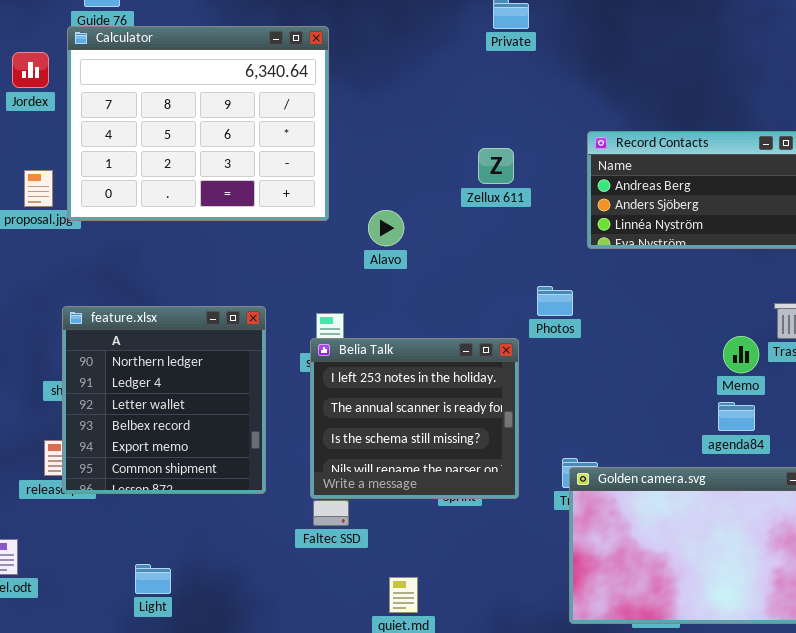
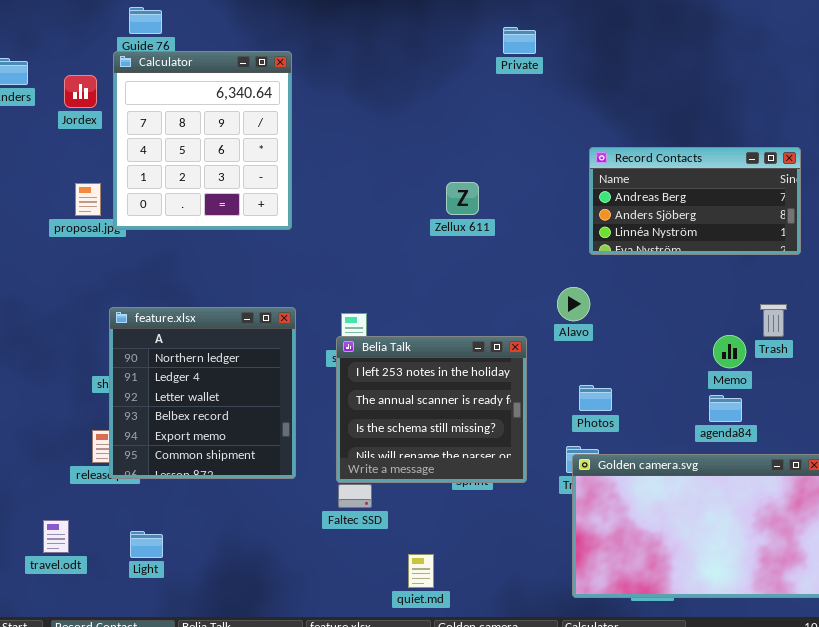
Calculator: [67,26,329,221] -> [113,51,292,230], resized
Zellux 611: [478,148,514,184] -> [446,182,479,215], moved
Alavo: [368,210,404,246] -> [557,287,590,321], moved
Photos: [537,286,573,316] -> [579,385,612,411], moved
Light: [135,564,171,594] -> [130,531,163,558], moved

